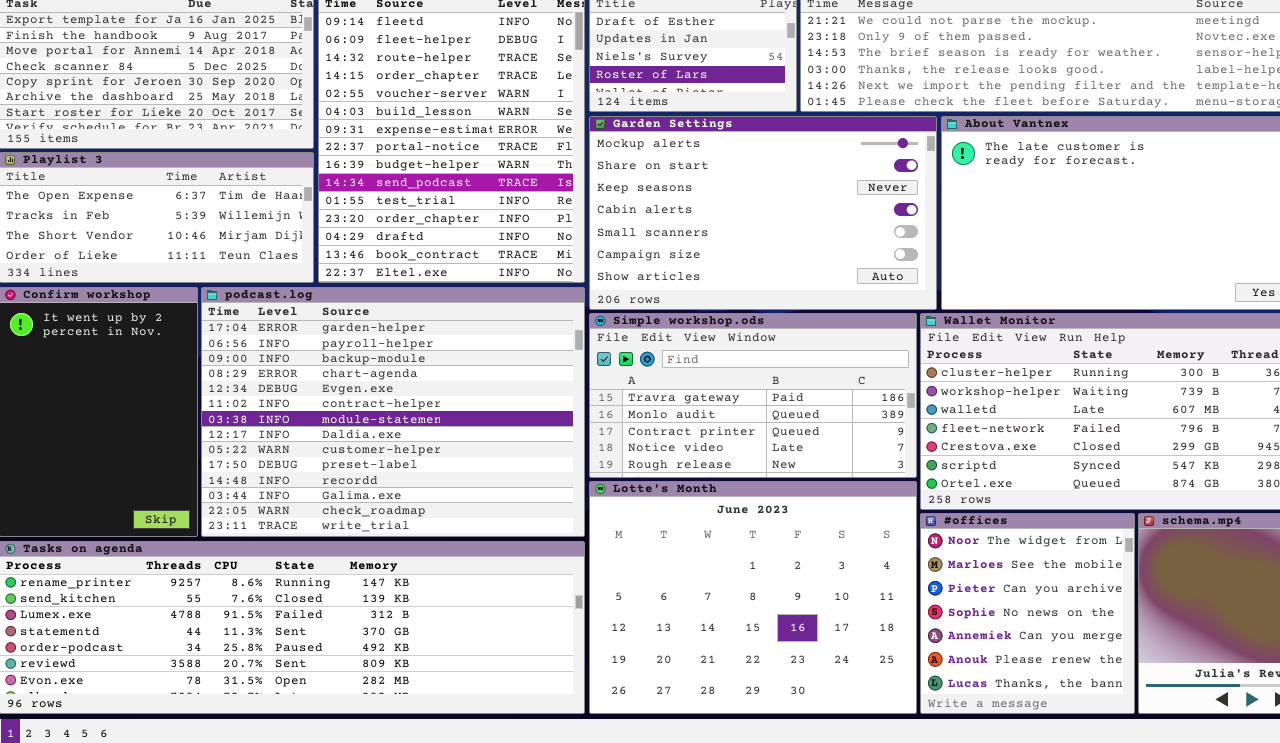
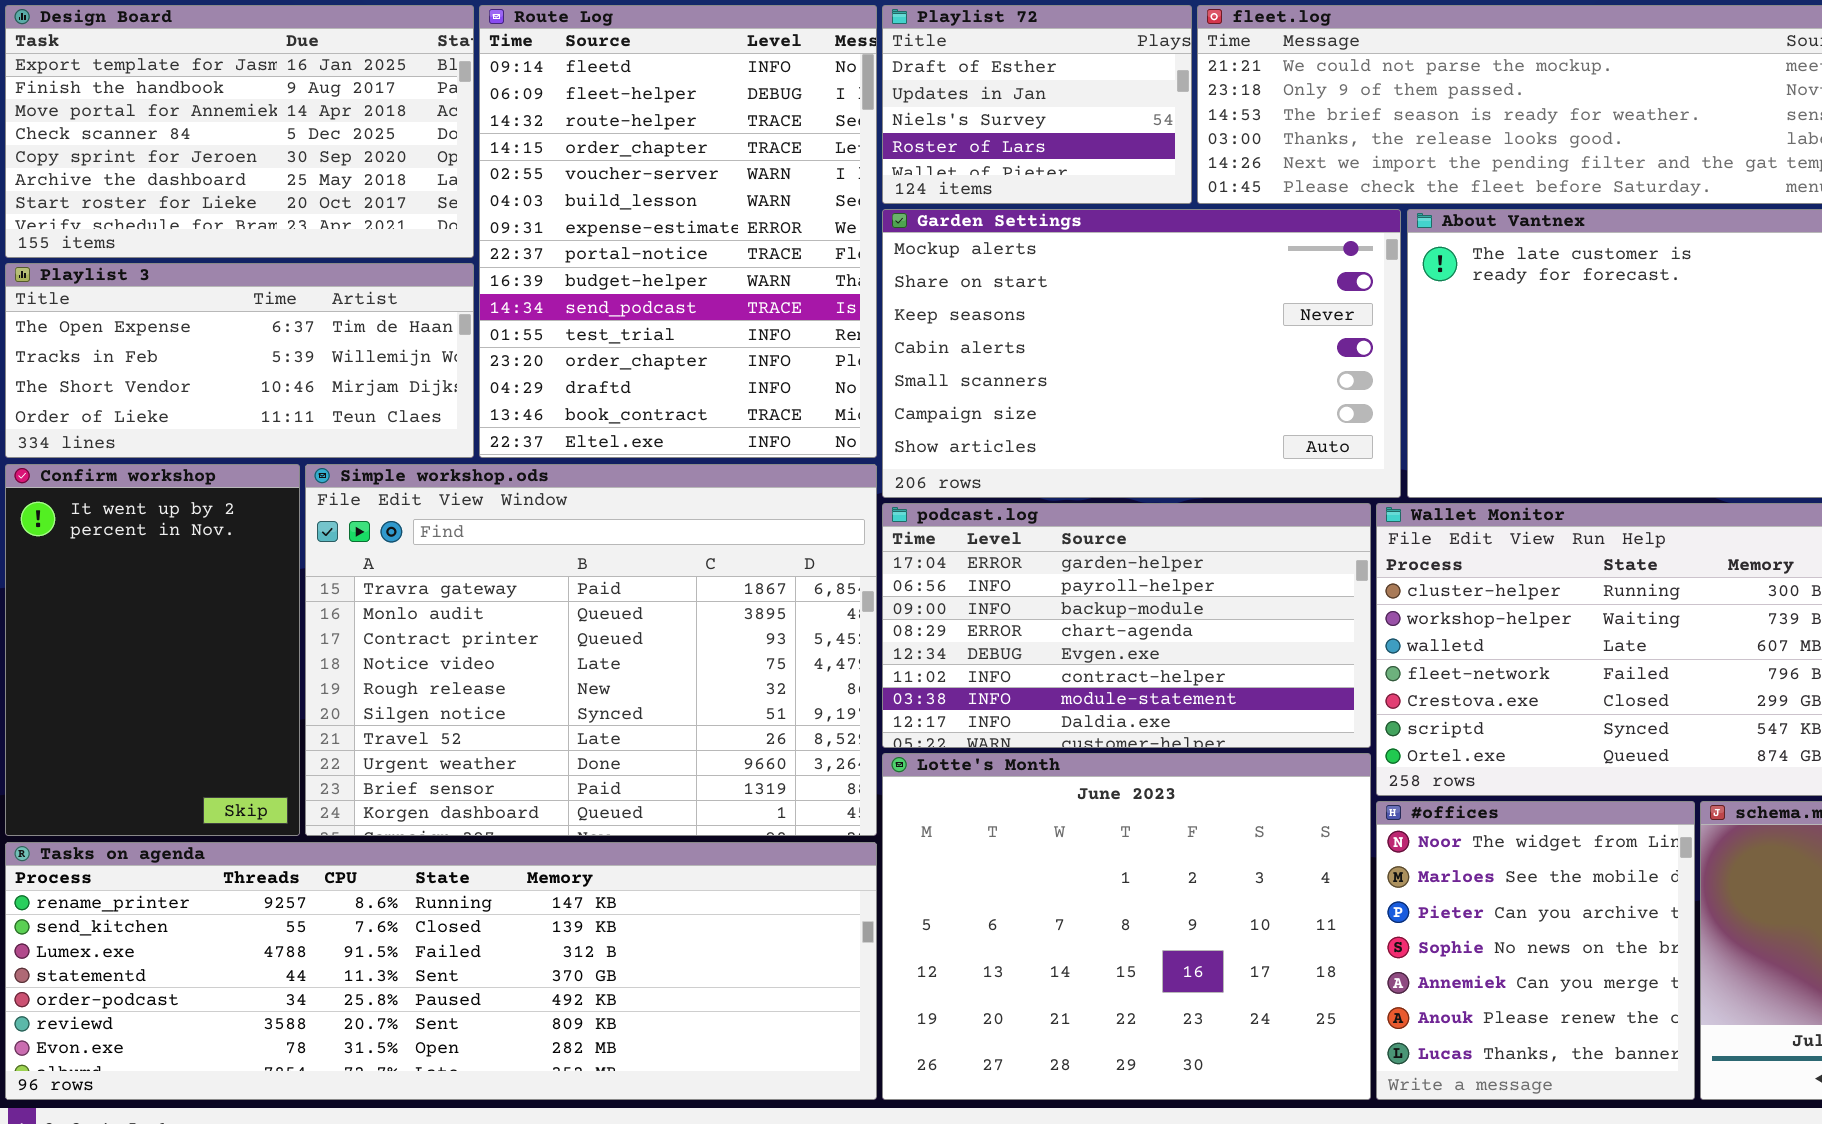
podcast.log: [201,287,585,537] -> [882,503,1371,748], moved, resized
Simple workshop.ods: [589,313,917,478] -> [305,464,877,836], moved, resized

